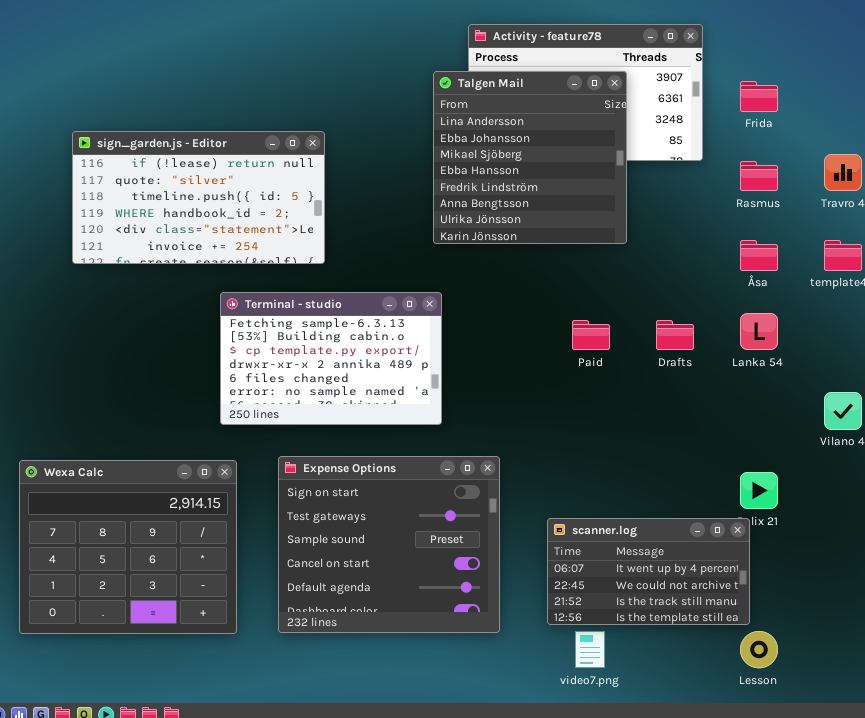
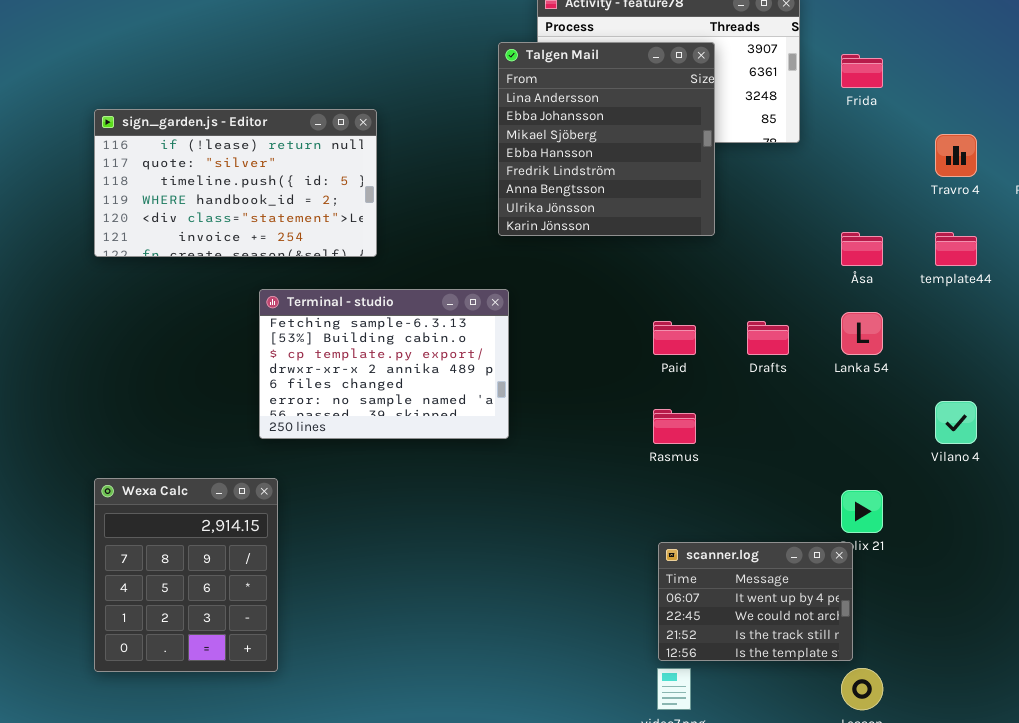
Rasmus: [740,161,778,191] -> [653,409,696,444], moved
Expense Options: [278,456,500,633] -> none, closed
Wexa Calc: [19,460,237,634] -> [94,478,278,672], resized
scanner.log: [547,518,750,625] -> [658,542,853,661], resized

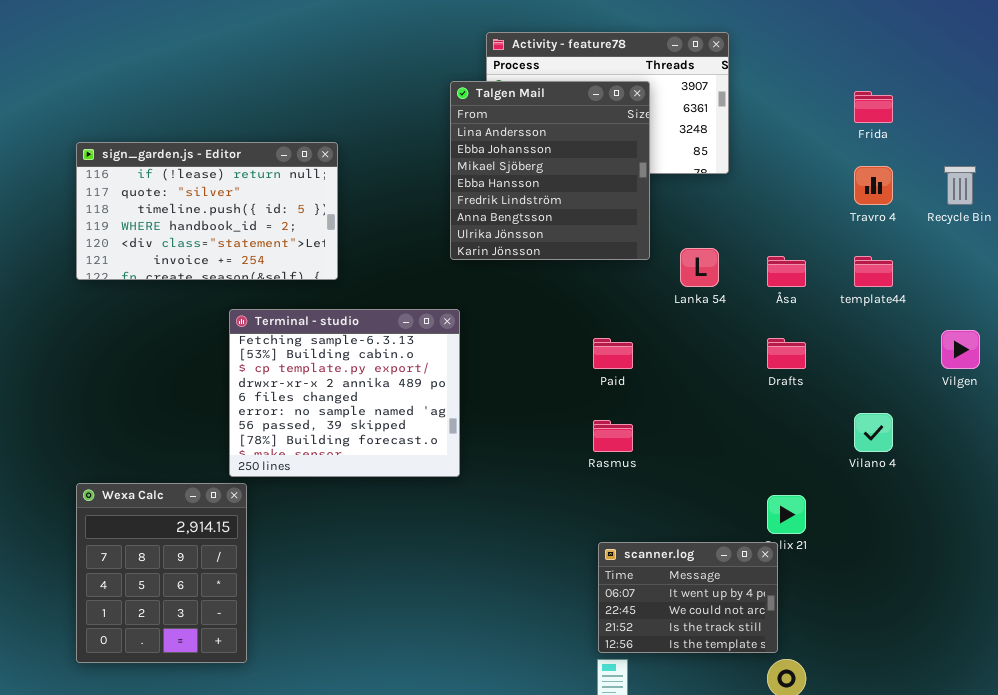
Frida: [841,54,883,88] -> [854,91,893,123], moved
Terminal - studio: [259,289,509,439] -> [229,309,460,477], resized
Lanka 54: [841,312,883,355] -> [680,248,719,287], moved
Drafts: [747,321,789,355] -> [767,338,806,369], moved

